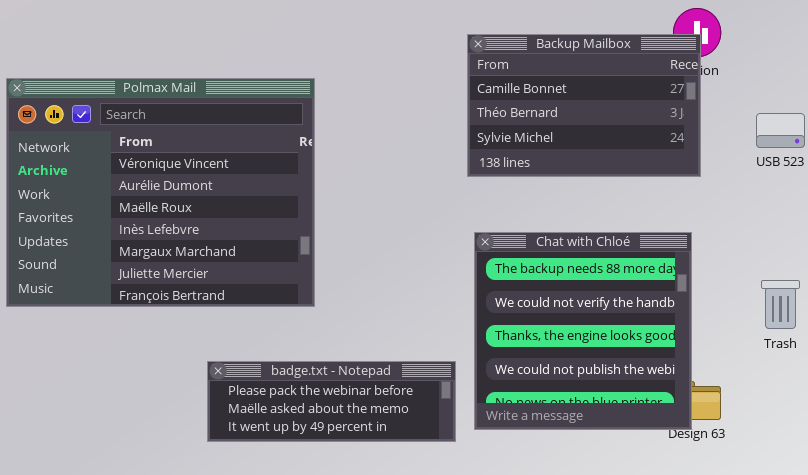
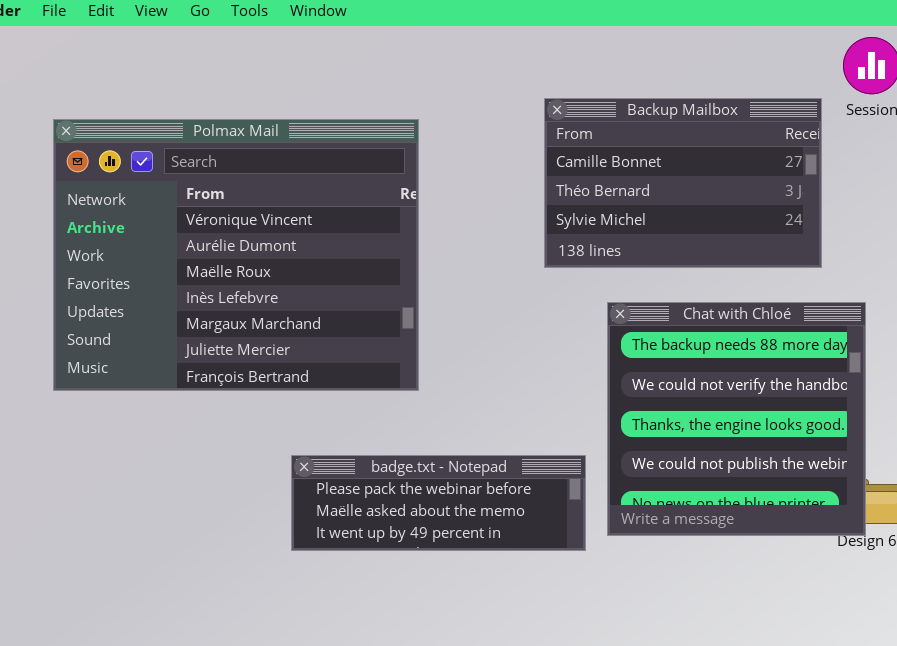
Backup Mailbox: [467,34,701,177] -> [544,98,822,268], moved

